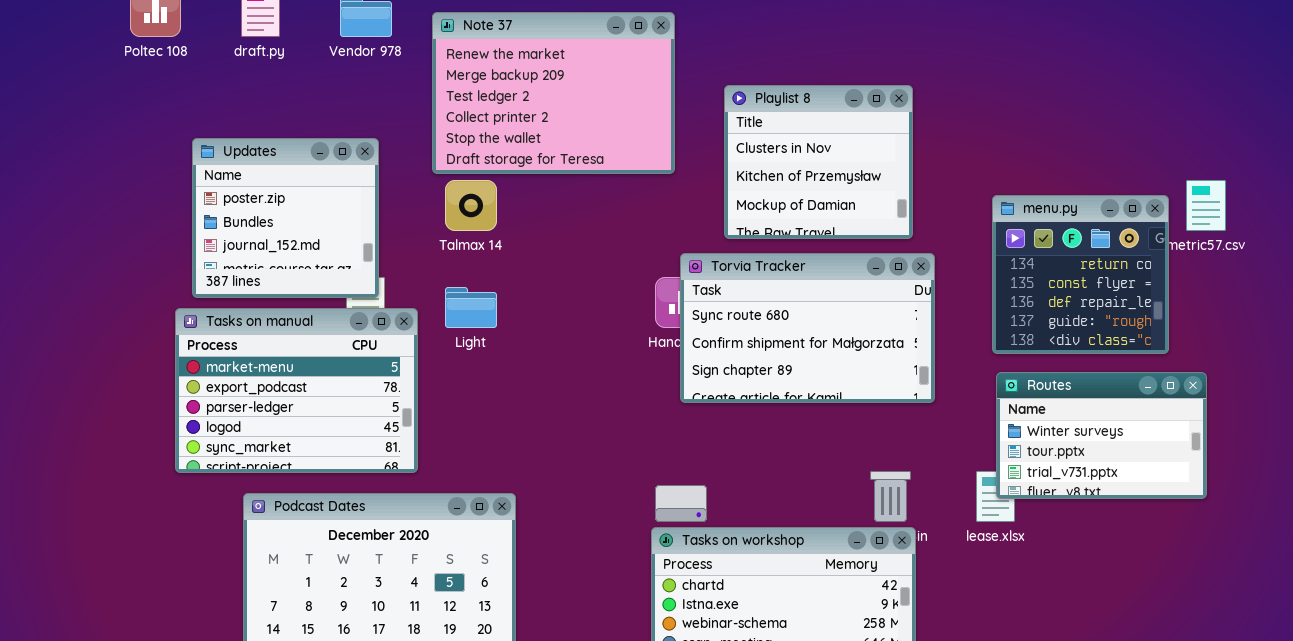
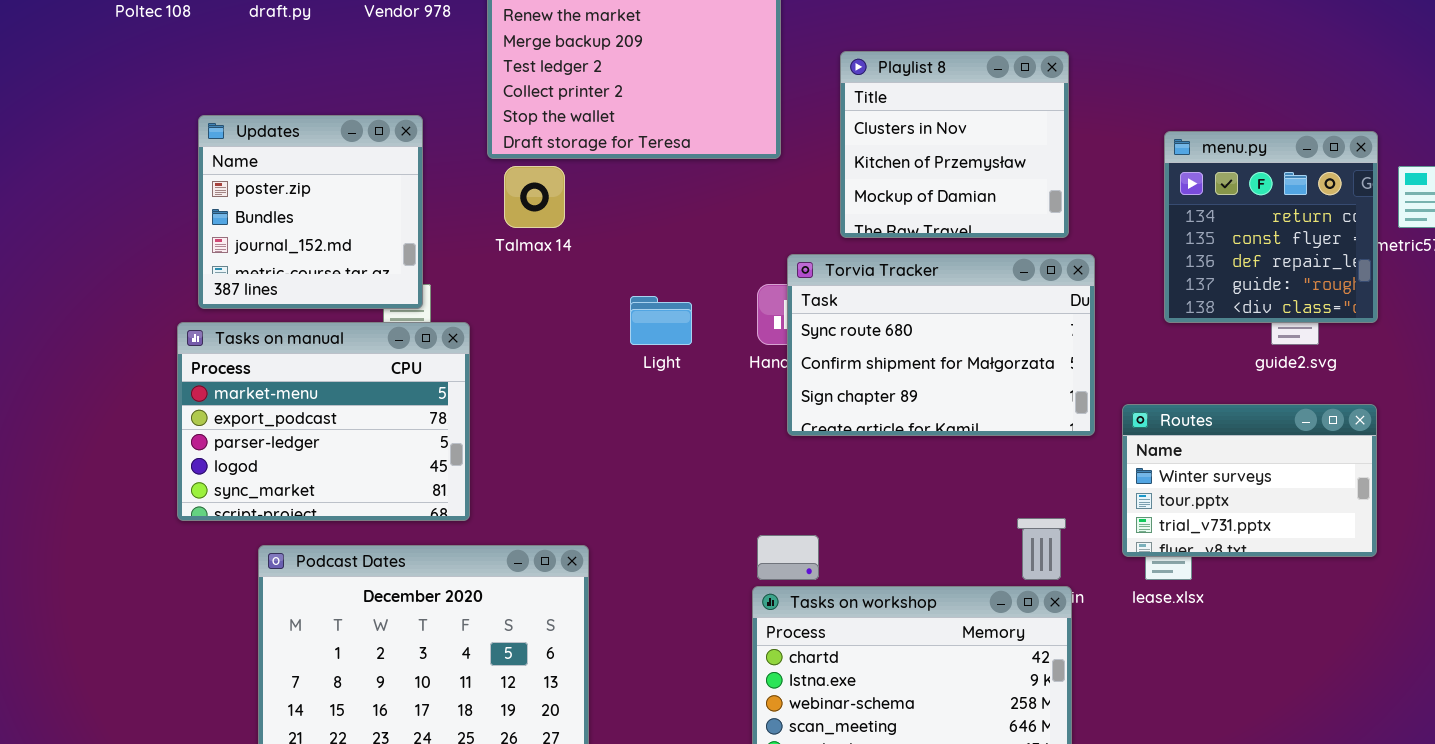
menu.py: [992,195,1169,354] -> [1164,131,1378,323], moved
Light: [445,287,497,328] -> [630,296,692,345], moved
Routes: [996,372,1207,499] -> [1122,404,1377,557], moved

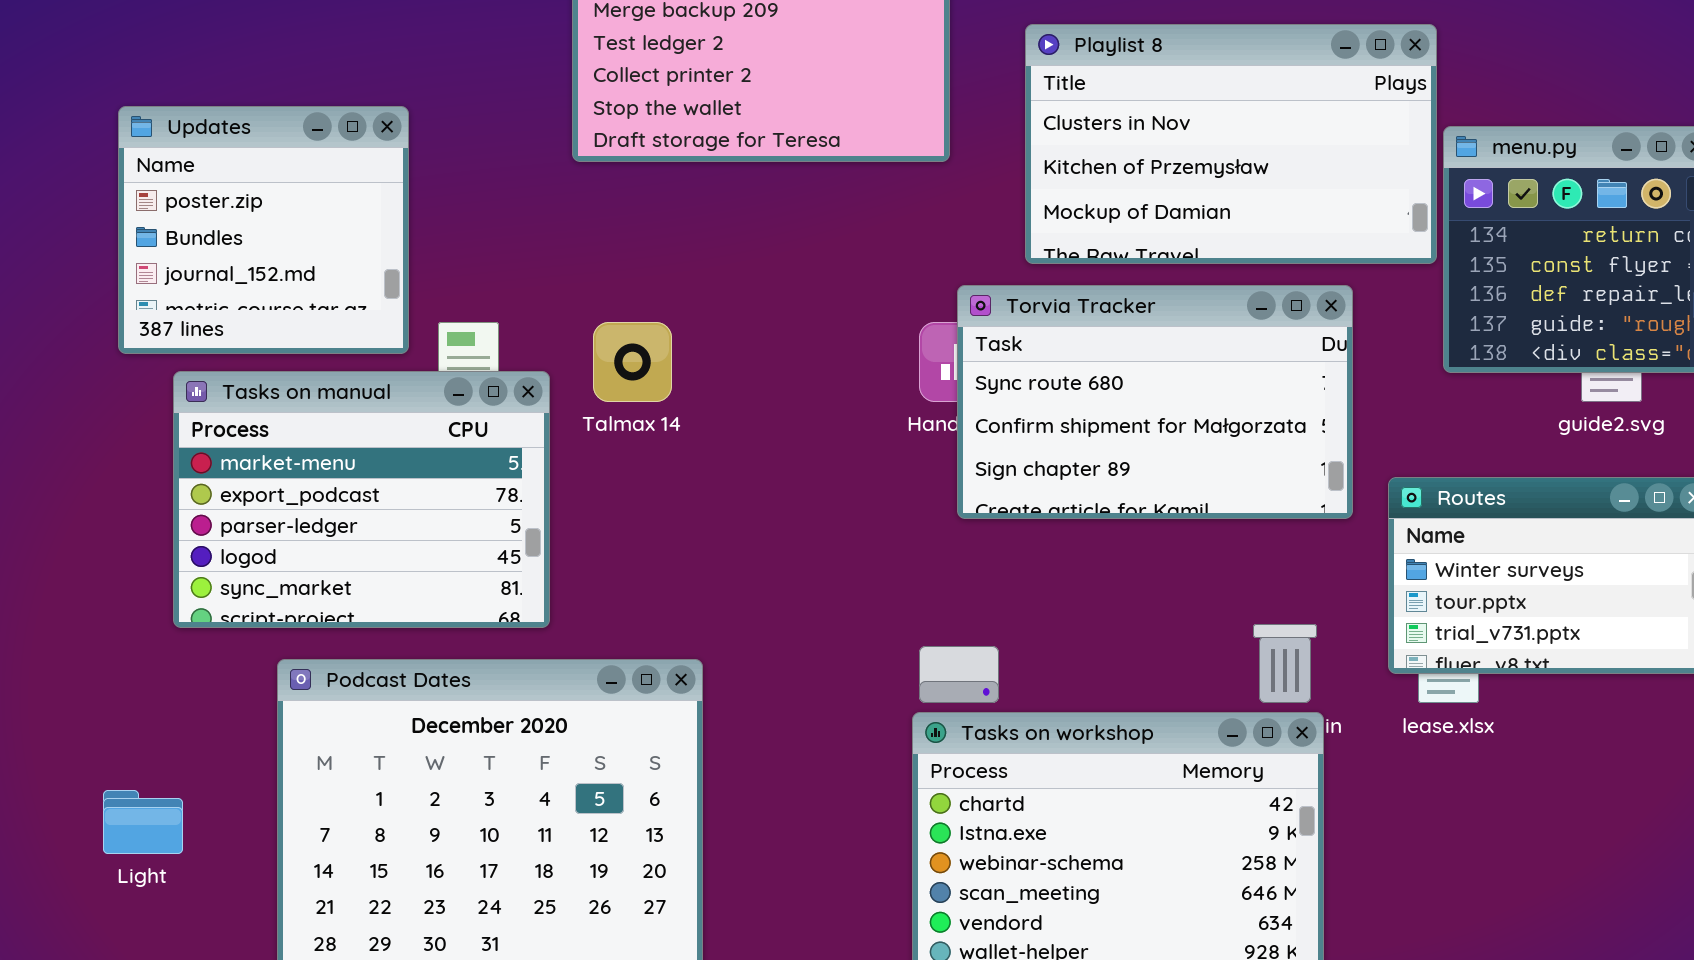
Playlist 8: [840,51,1069,238] -> [1025,24,1437,264], resized
Updates: [198,115,423,309] -> [118,106,409,354], moved
Talmax 14: [504,166,565,228] -> [593,322,672,402], moved
Light: [630,296,692,345] -> [103,790,183,854], moved

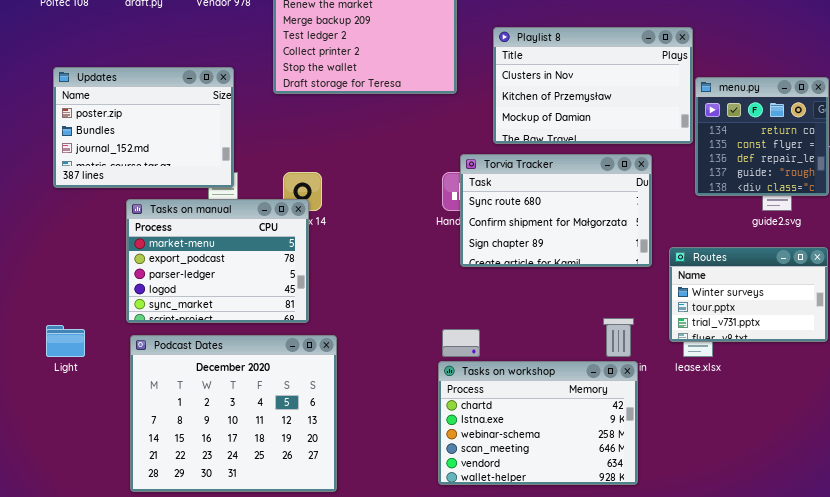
Updates: [118,106,409,354] -> [53,67,234,188], resized
Tasks on manual: [173,371,550,628] -> [126,199,309,323], moved
Light: [103,790,183,854] -> [46,325,85,357], moved

